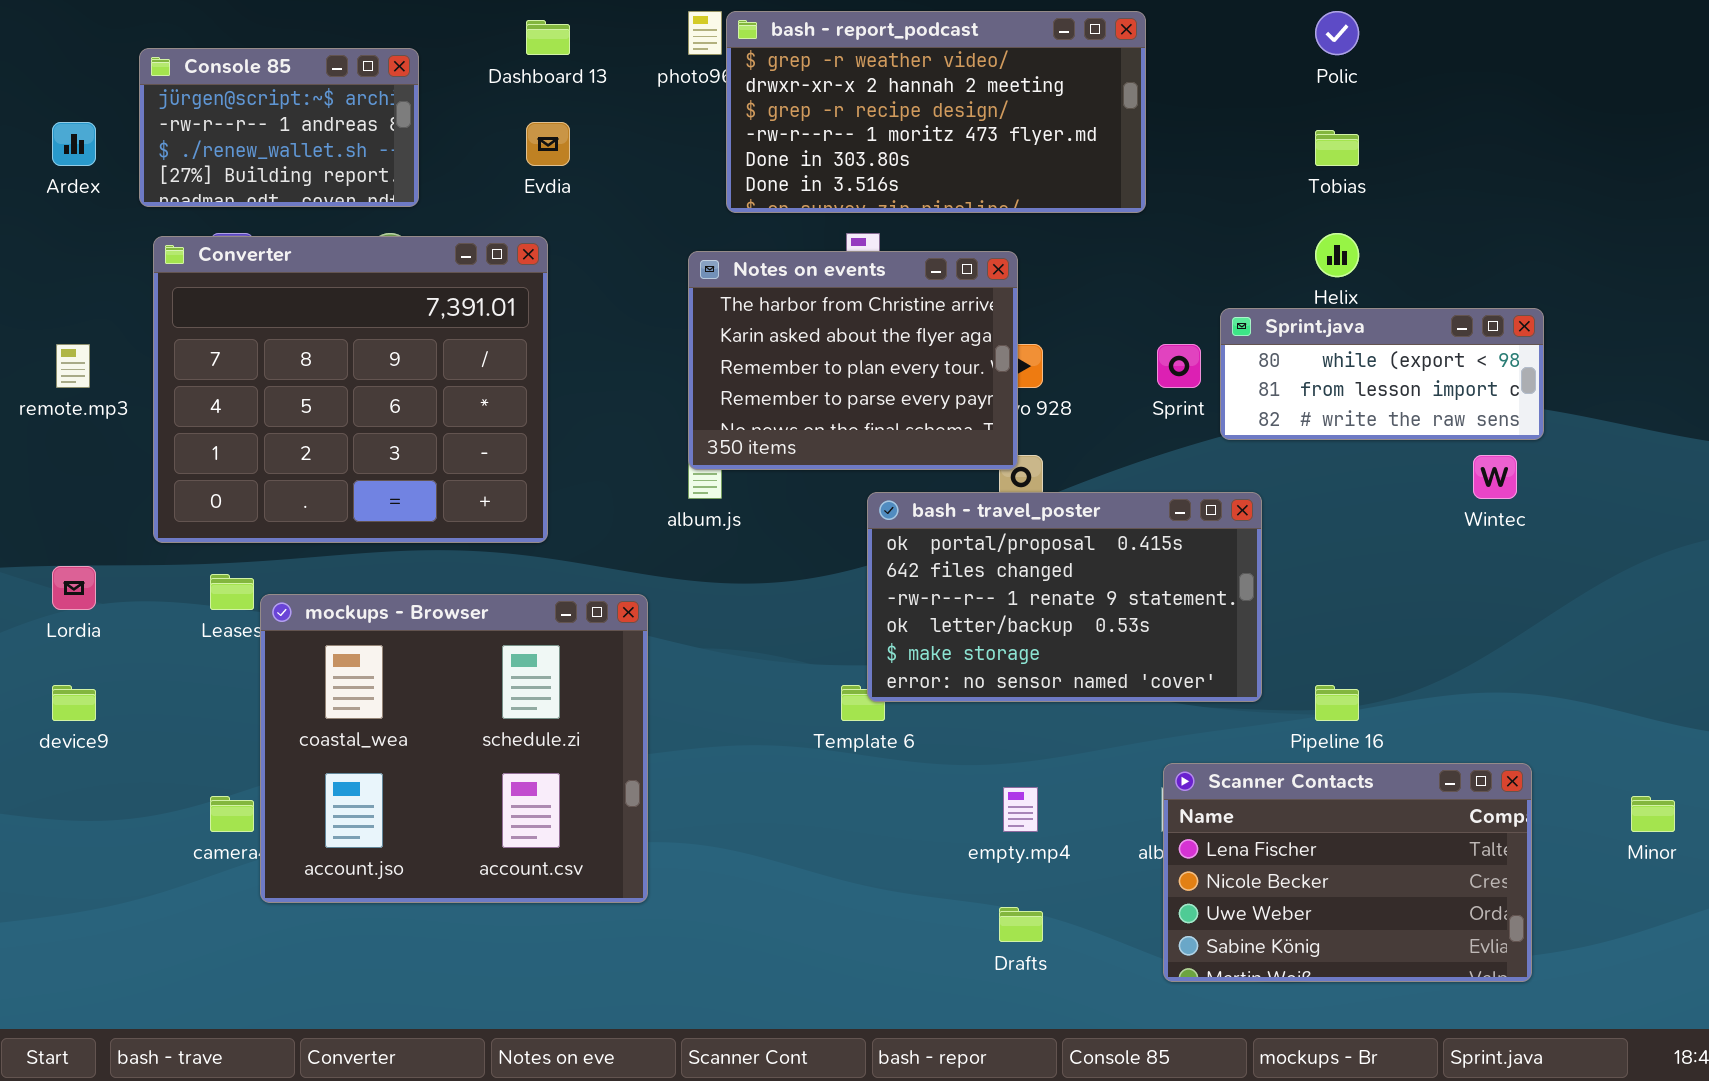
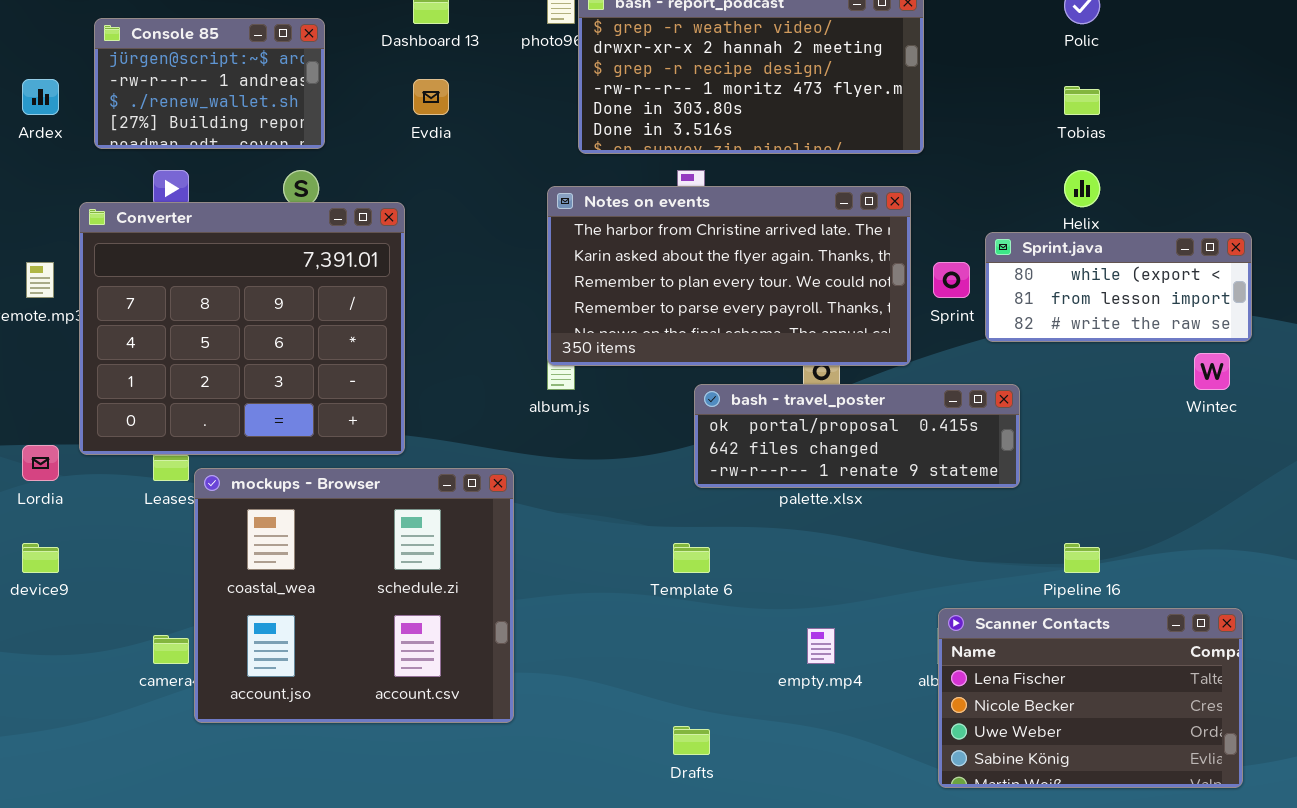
Converter: [153,236,548,543] -> [79,202,405,455], moved
Notes on events: [688,251,1018,470] -> [547,186,911,366], resized
bash - travel_poster: [867,492,1262,702] -> [694,384,1020,488], resized
Drafts: [999,907,1043,942] -> [673,726,710,755], moved

